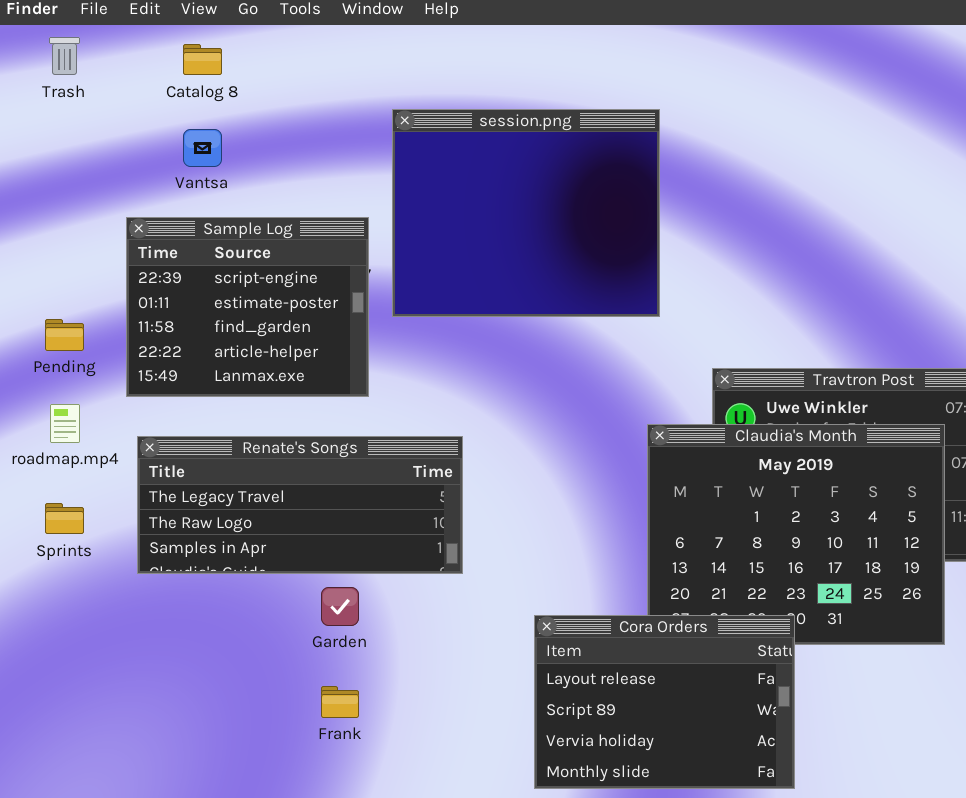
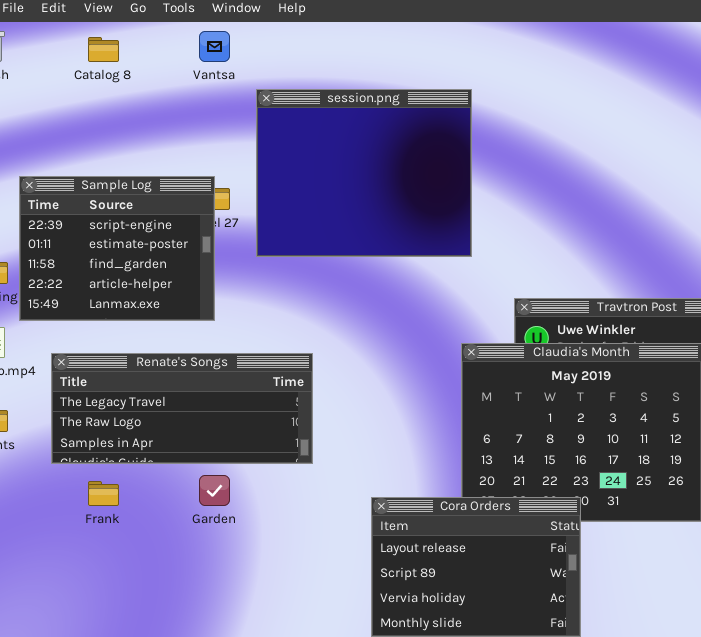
Vantsa: [183,129,222,167] -> [199,31,230,62], moved
Sample Log: [126,217,369,397] -> [19,176,215,321], moved
Frank: [321,686,359,718] -> [88,481,119,506], moved

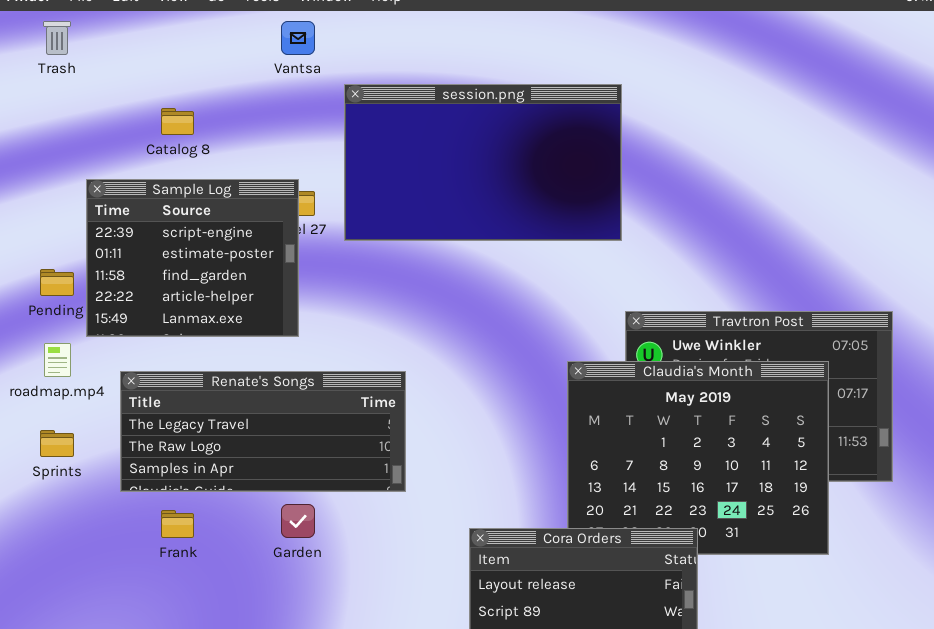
Catalog 8: [88,37,119,62] -> [161,108,194,135], moved
session.png: [256,89,472,257] -> [344,84,622,241], resized

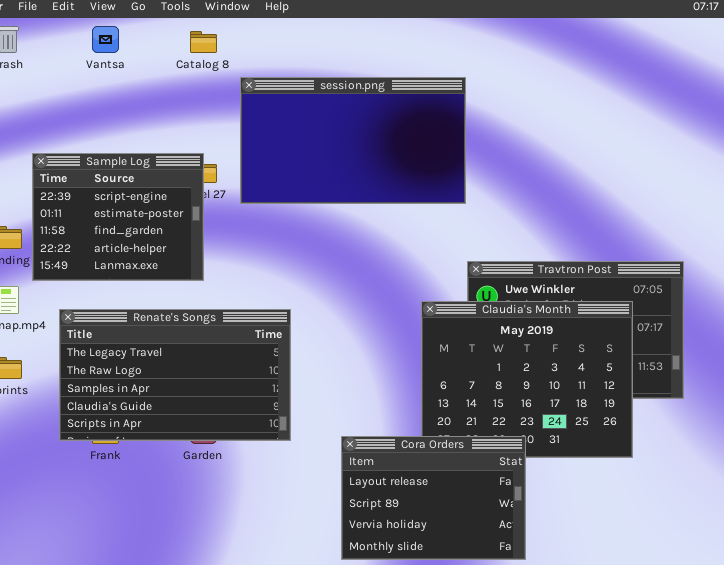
Vantsa: [281,21,315,55] -> [92,26,119,53], moved
Catalog 8: [161,108,194,135] -> [190,31,217,53], moved
Renate's Songs: [120,371,406,492] -> [59,309,291,441], resized

